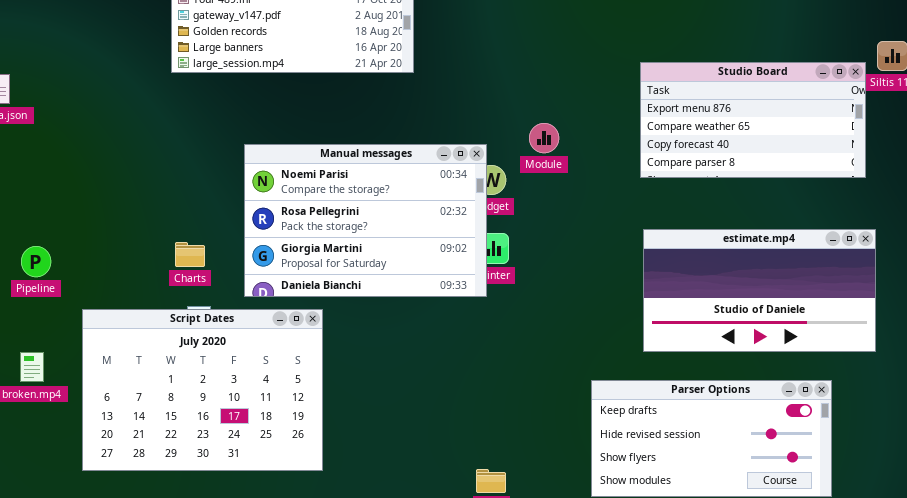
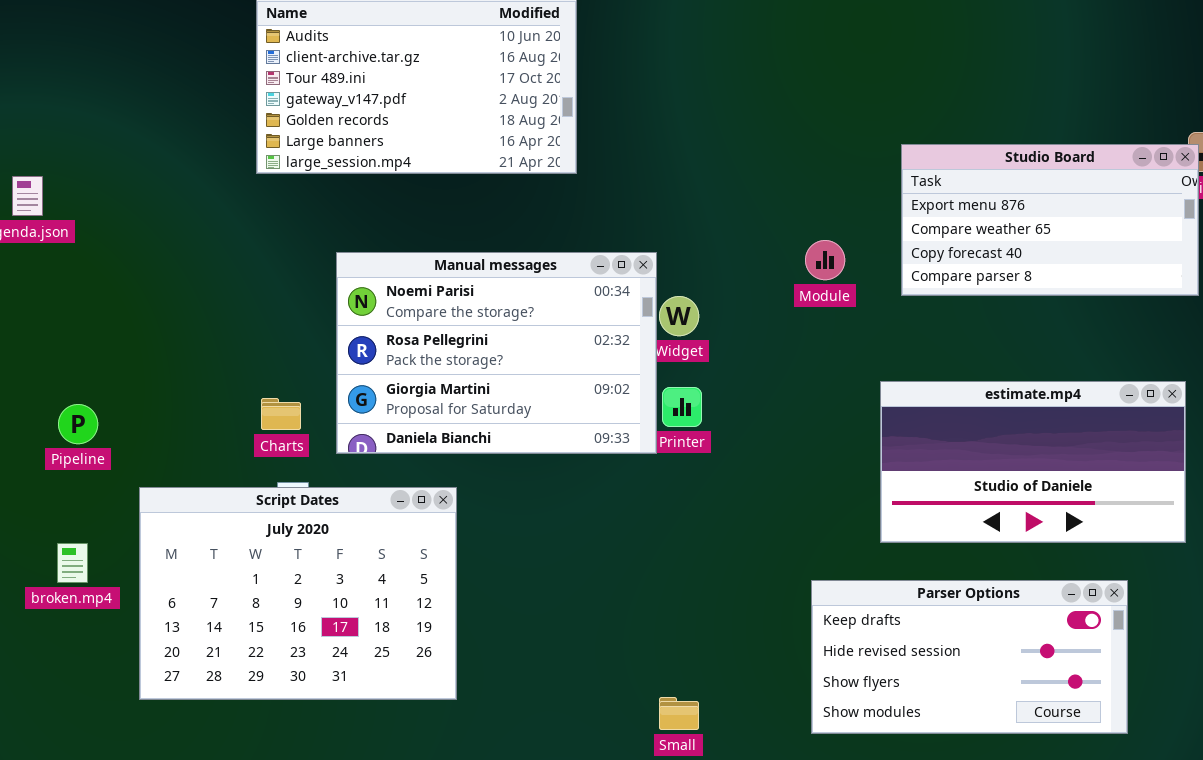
Studio Board: [640,62,866,178] -> [901,144,1199,296], moved
Module: [529,123,559,153] -> [805,240,845,280], moved
Manual messages: [244,144,487,297] -> [336,252,657,454], moved

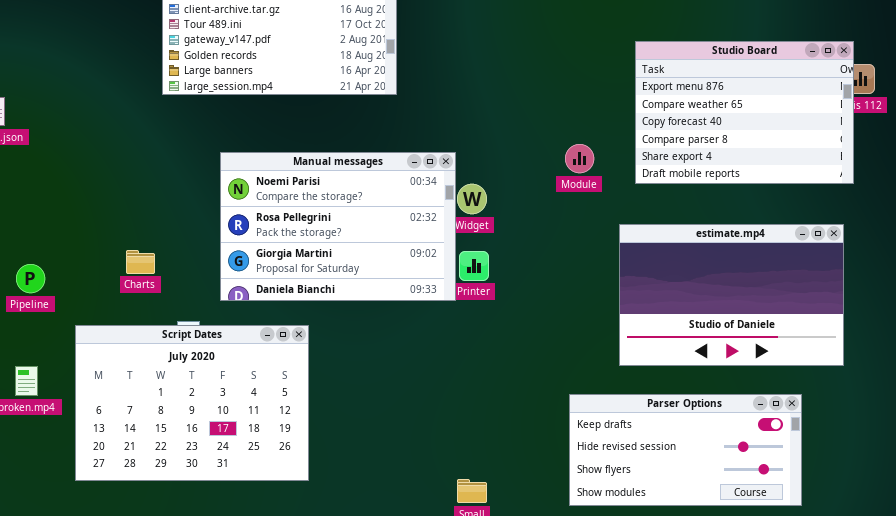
Studio Board: [901,144,1199,296] -> [635,41,854,184], resized
estimate.mp4: [880,381,1186,543] -> [619,224,844,366], resized
Charts: [261,398,301,430] -> [126,250,155,274], moved

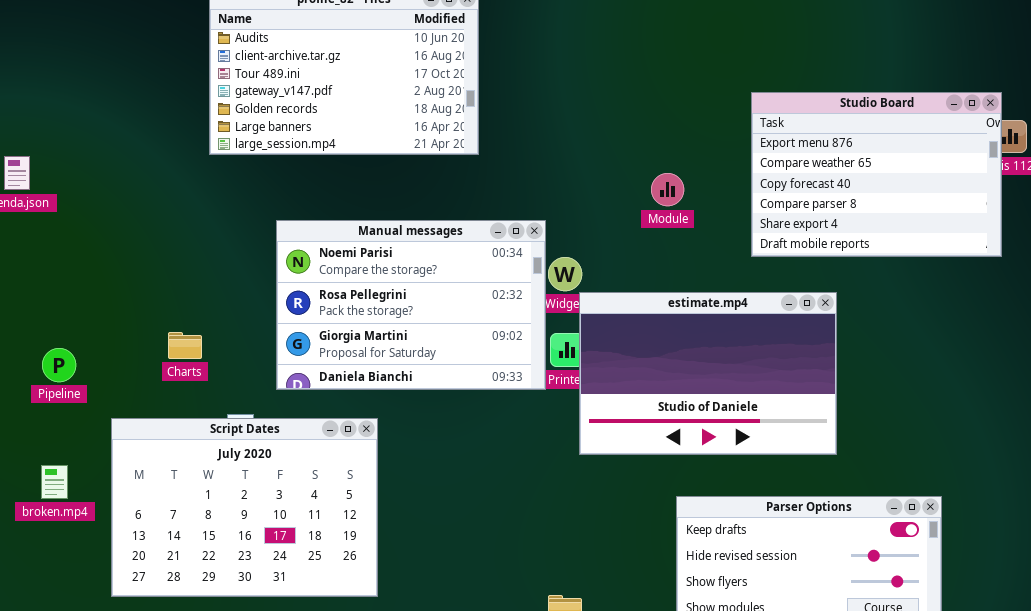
Module: [565,144,594,173] -> [651,173,684,206], moved
estimate.mp4: [619,224,844,366] -> [579,292,837,455], moved

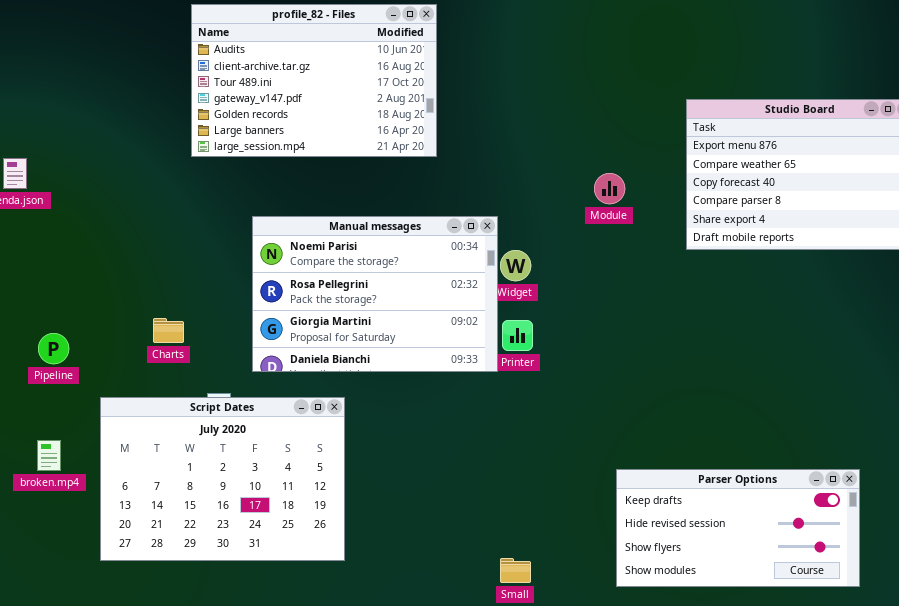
estimate.mp4: [579,292,837,455] -> none, closed

